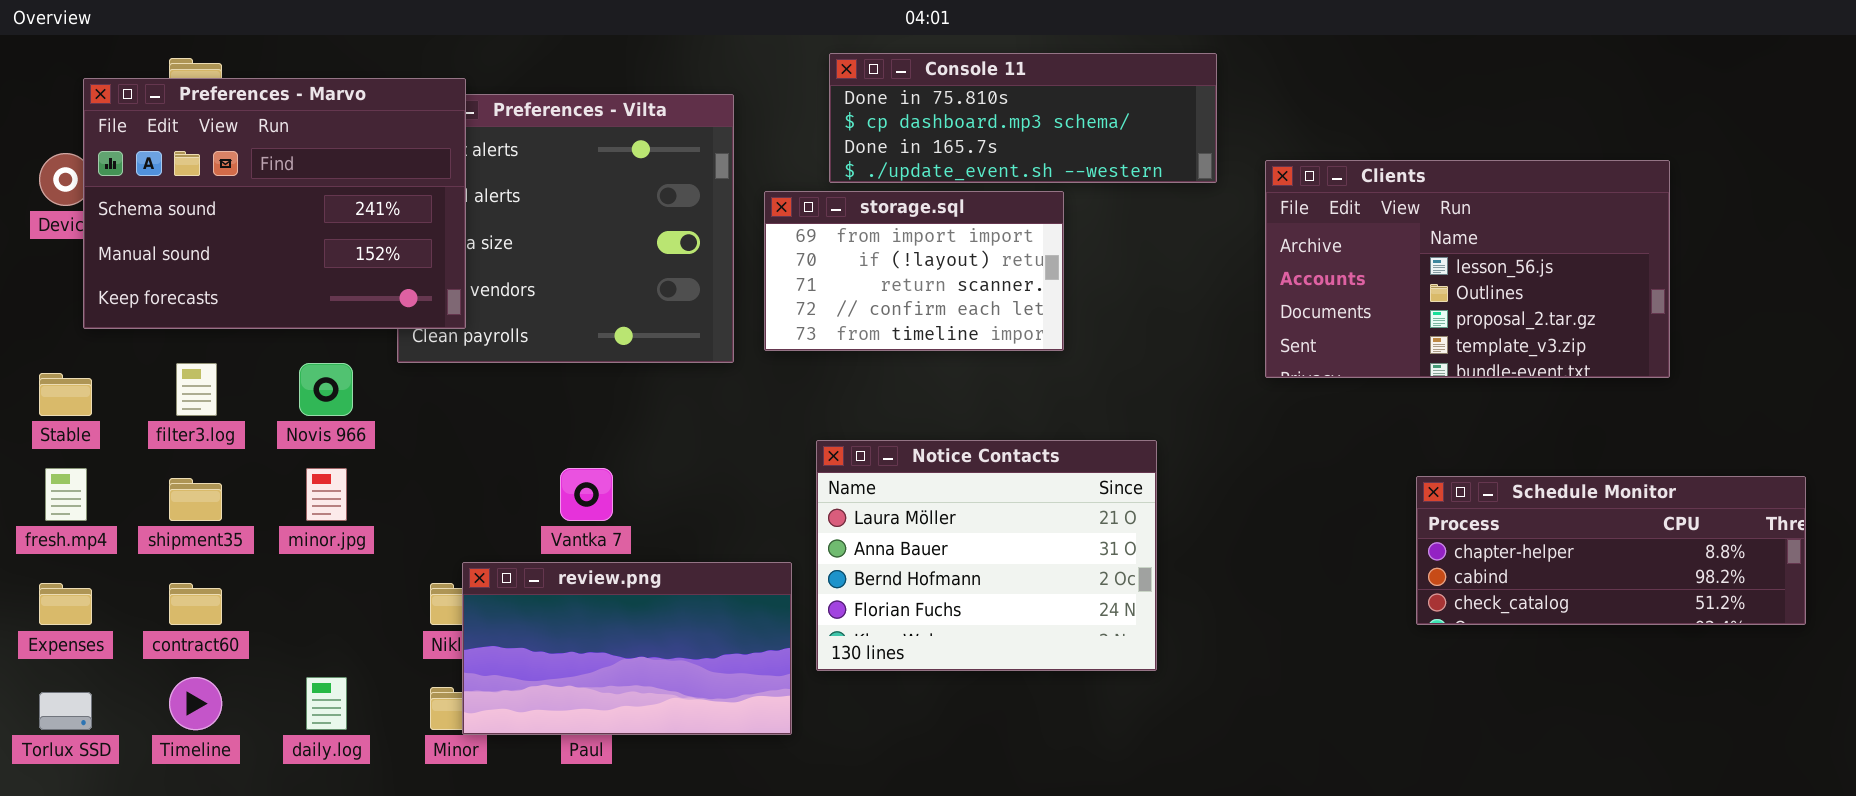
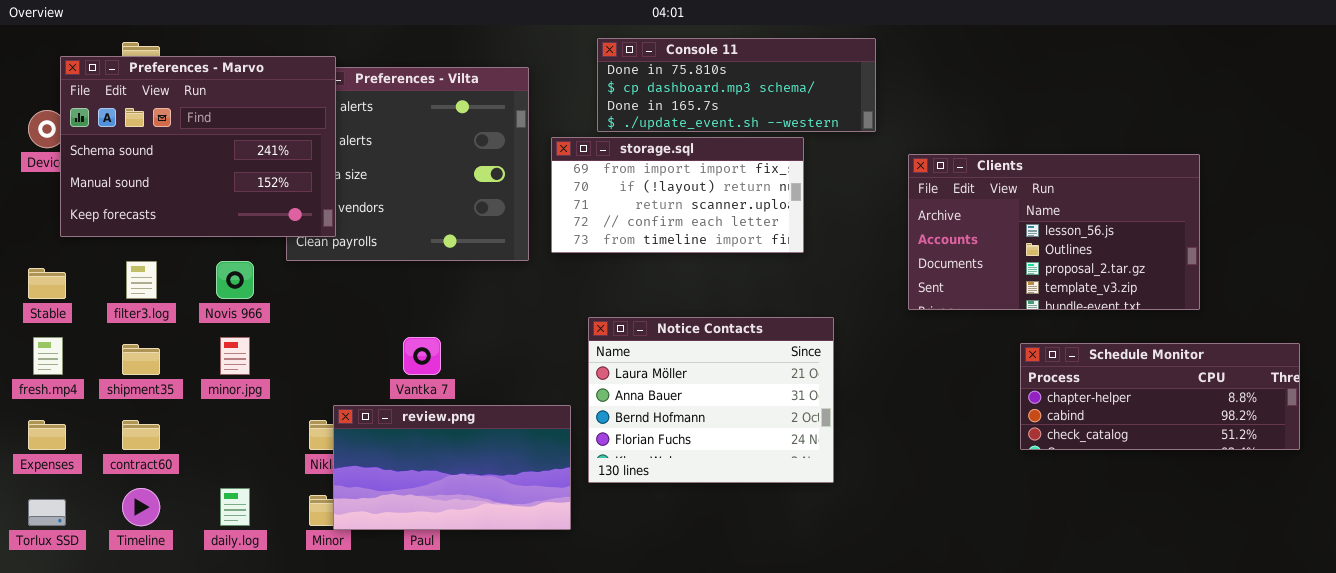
Clients: [1265,160,1670,378] -> [908,154,1200,310], moved
storage.sql: [764,191,1064,351] -> [551,137,804,253], resized

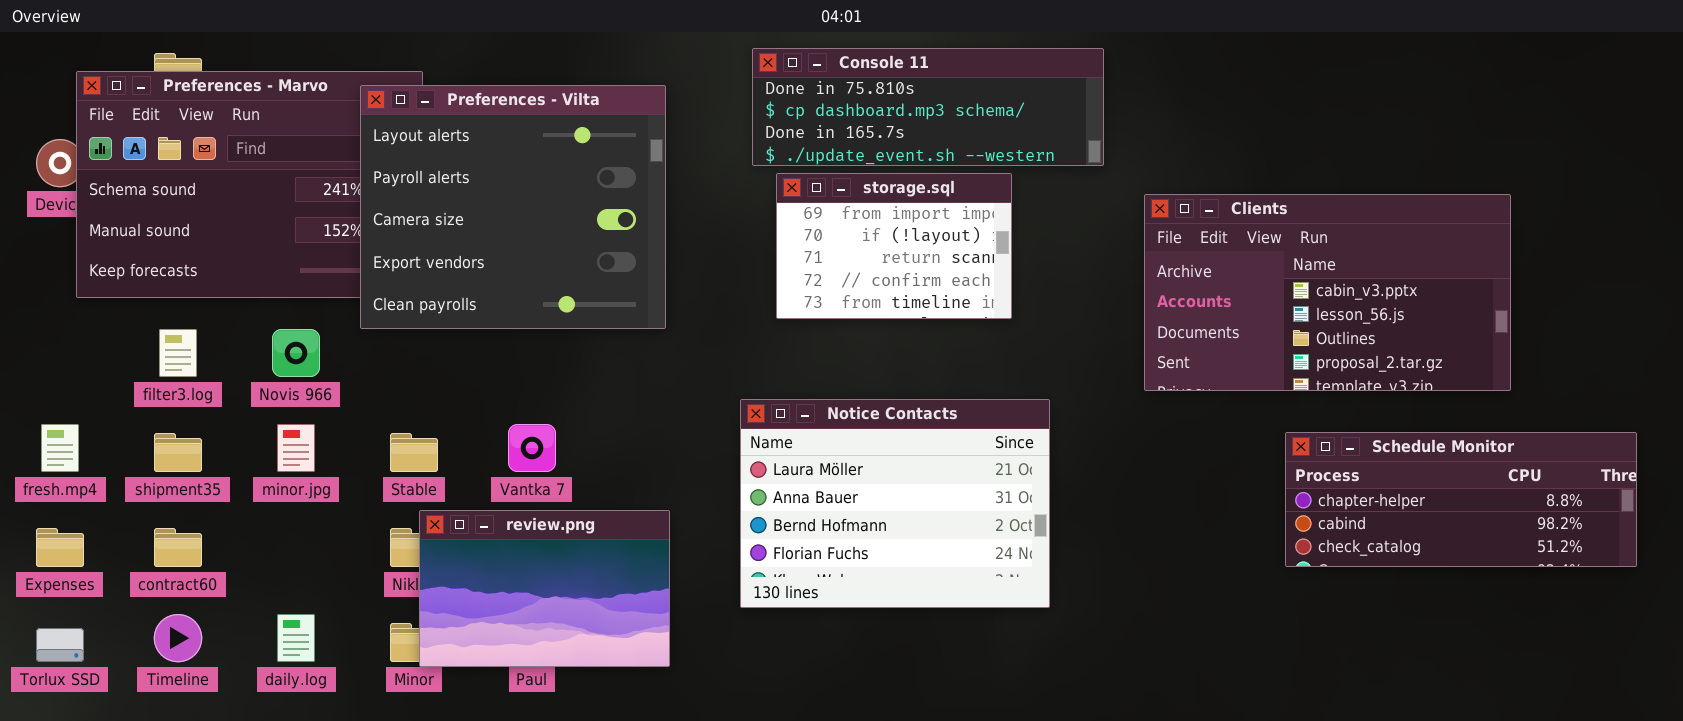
Preferences - Vilta: [286,67,529,261] -> [360,85,666,329], raised
storage.sql: [551,137,804,253] -> [776,173,1012,319], resized
Clients: [908,154,1200,310] -> [1144,194,1511,391], scrolled up 1 row
Stable: [28,268,66,299] -> [390,433,438,472], moved
review.png: [333,405,571,530] -> [419,510,670,667], resized

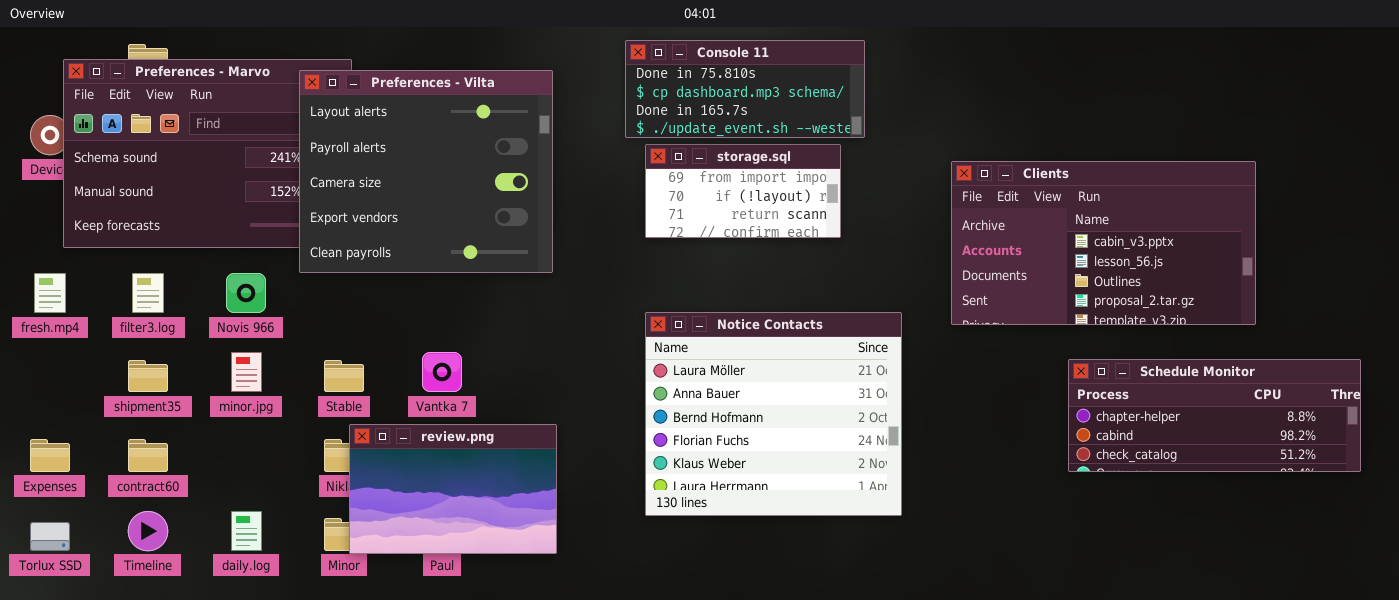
Console 11: [752,48,1104,166] -> [625,40,865,138], resized
storage.sql: [776,173,1012,319] -> [645,144,841,238], resized
Notice Contacts: [740,399,1050,608] -> [645,312,902,516], moved, resized
fresh.mp4: [41,424,79,472] -> [34,273,66,313], moved

